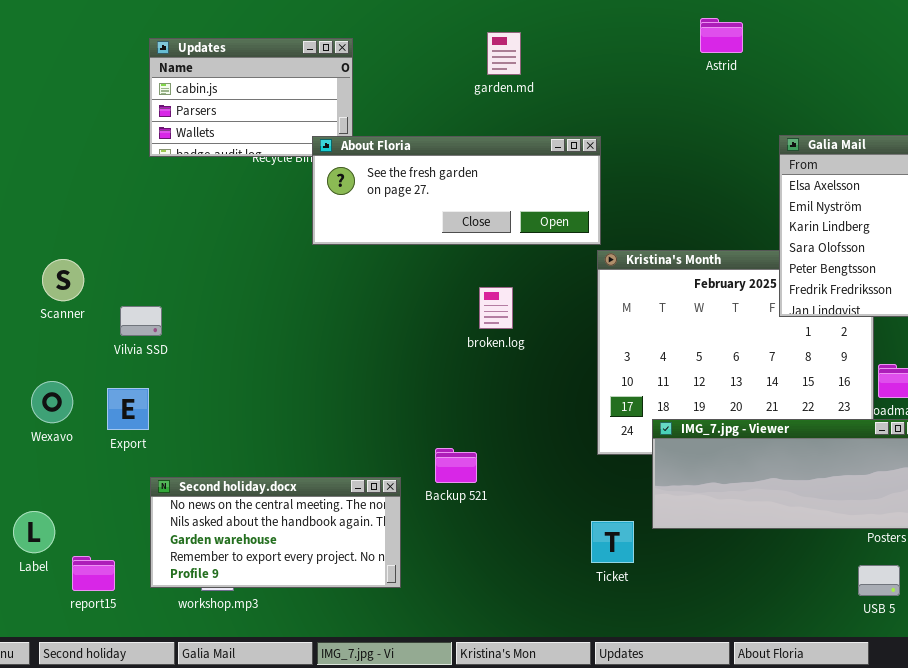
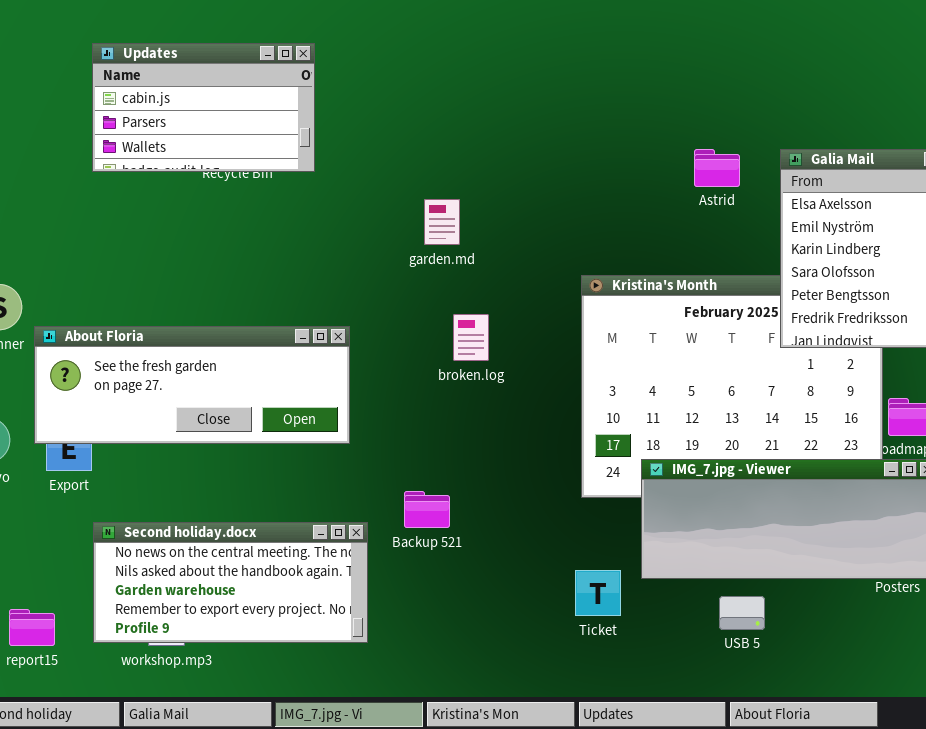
Astrid: [700,18,743,53] -> [694,149,740,187], moved
garden.md: [487,32,521,75] -> [424,199,460,245], moved
About Floria: [312,136,601,245] -> [34,326,350,444], moved
USB 5: [858,565,900,596] -> [719,596,765,630], moved

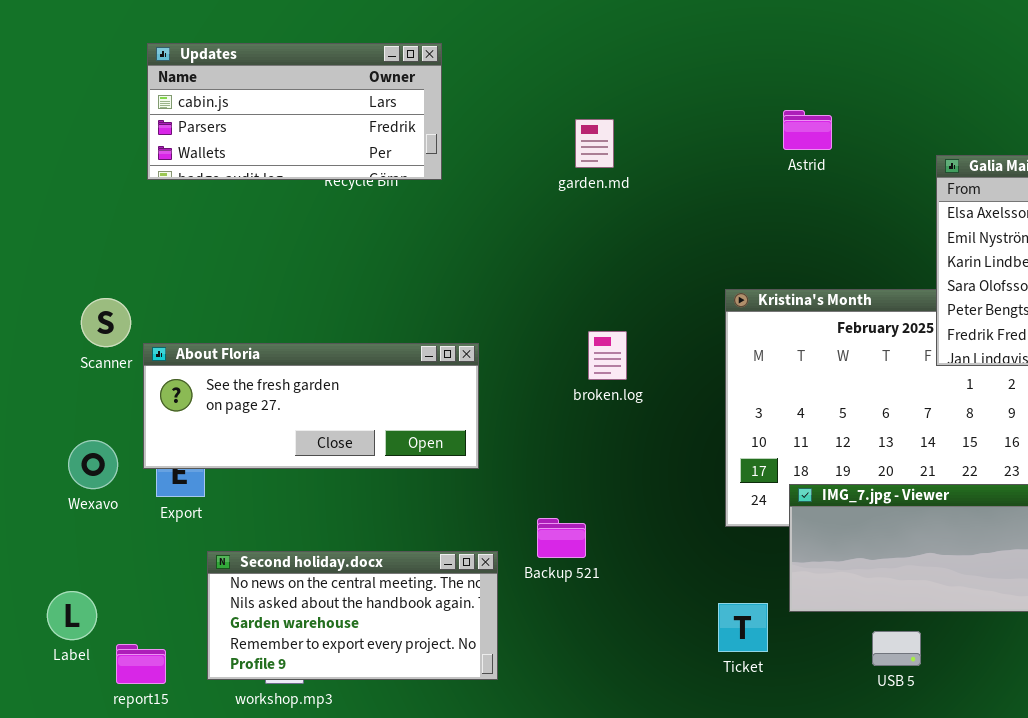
Updates: [92,43,315,172] -> [147,43,442,180], resized
Astrid: [694,149,740,187] -> [783,110,832,150], moved
garden.md: [424,199,460,245] -> [575,119,614,168], moved

